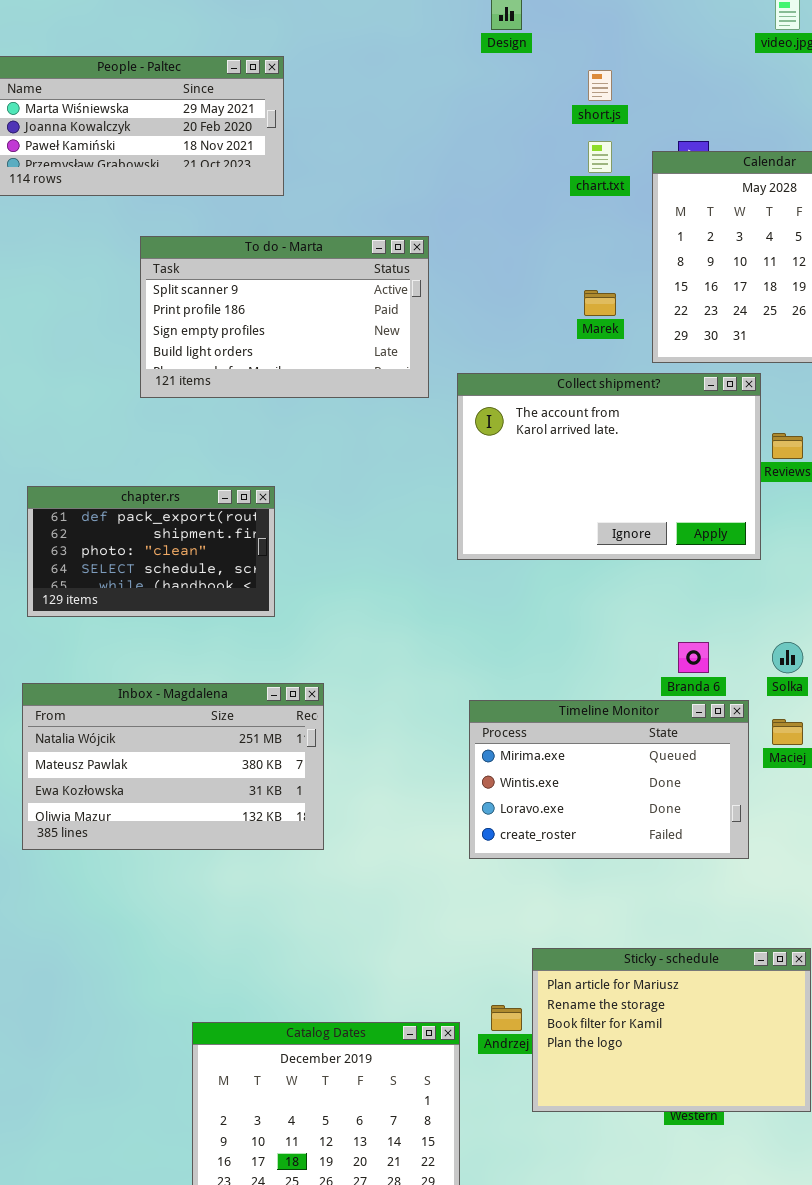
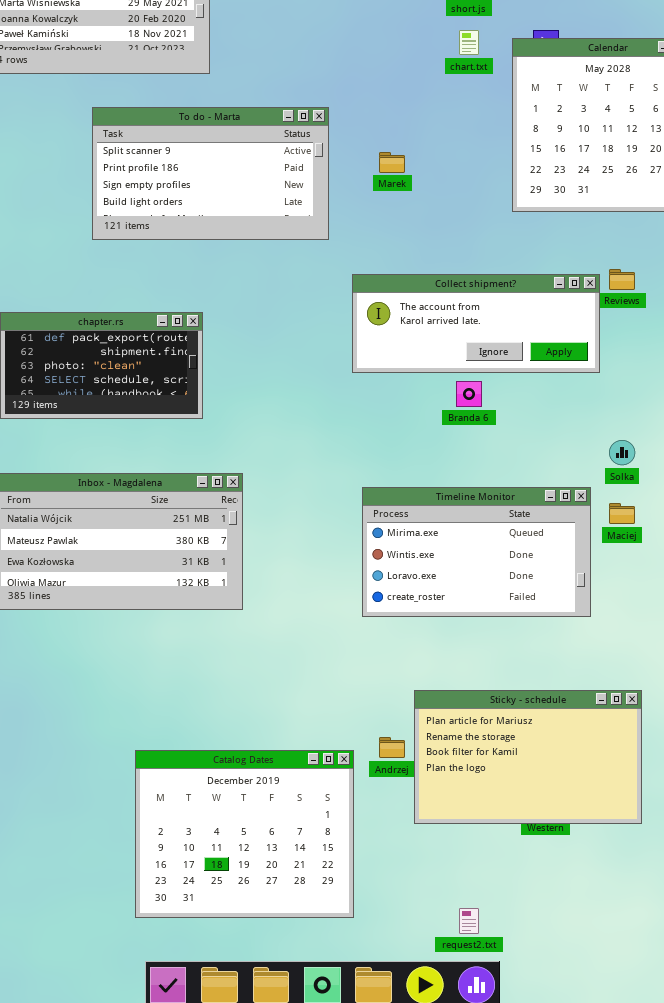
Marek: [584,290,616,316] -> [379,152,405,173], moved
Collect shipment?: [457,373,761,560] -> [352,274,600,373], resized
Branda 6: [678,642,709,673] -> [456,381,482,407], moved

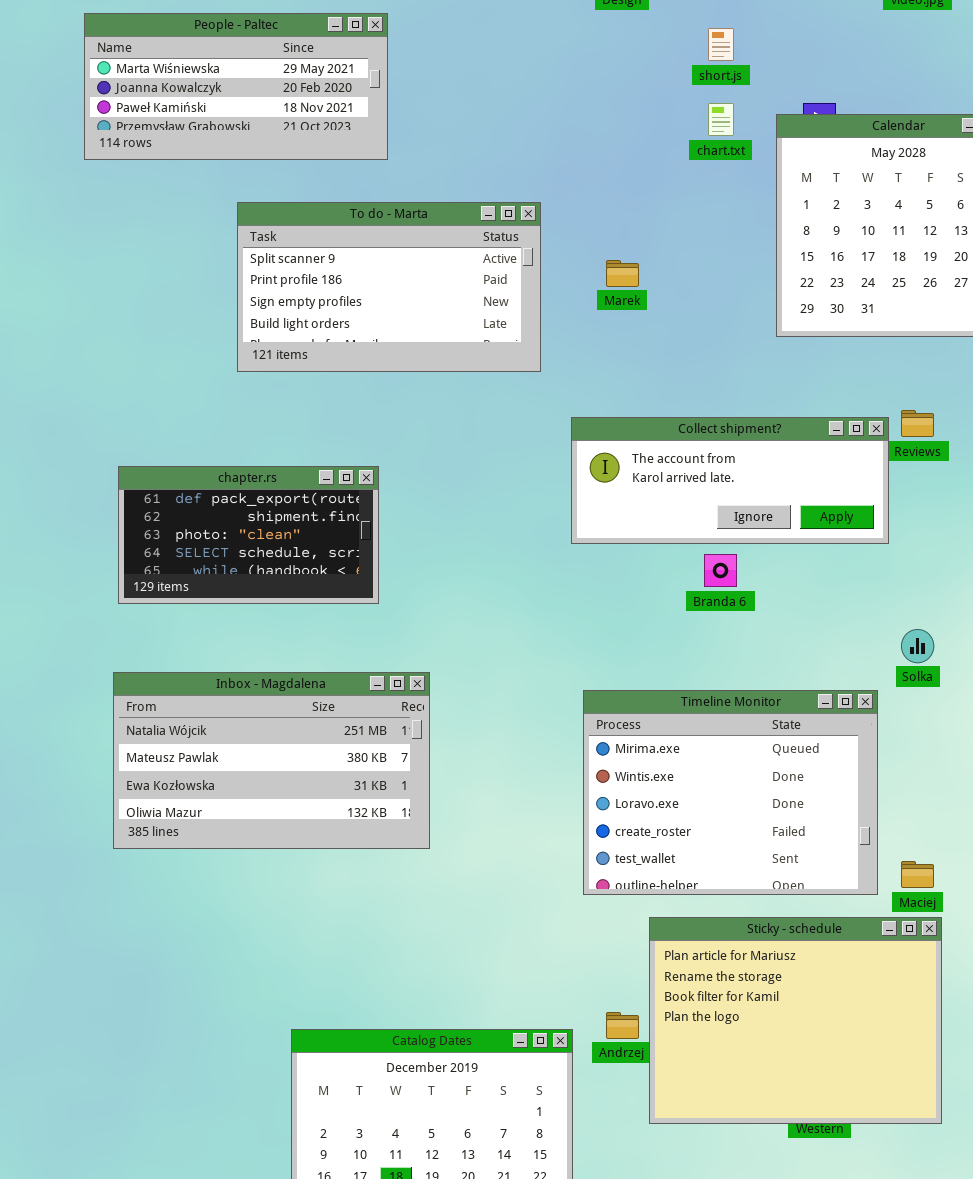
Timeline Monitor: [362,487,591,617] -> [583,690,878,895], resized
Maciej: [609,503,635,524] -> [901,861,934,888], moved
Sticky - schedule: [414,690,642,824] -> [649,917,942,1124], resized

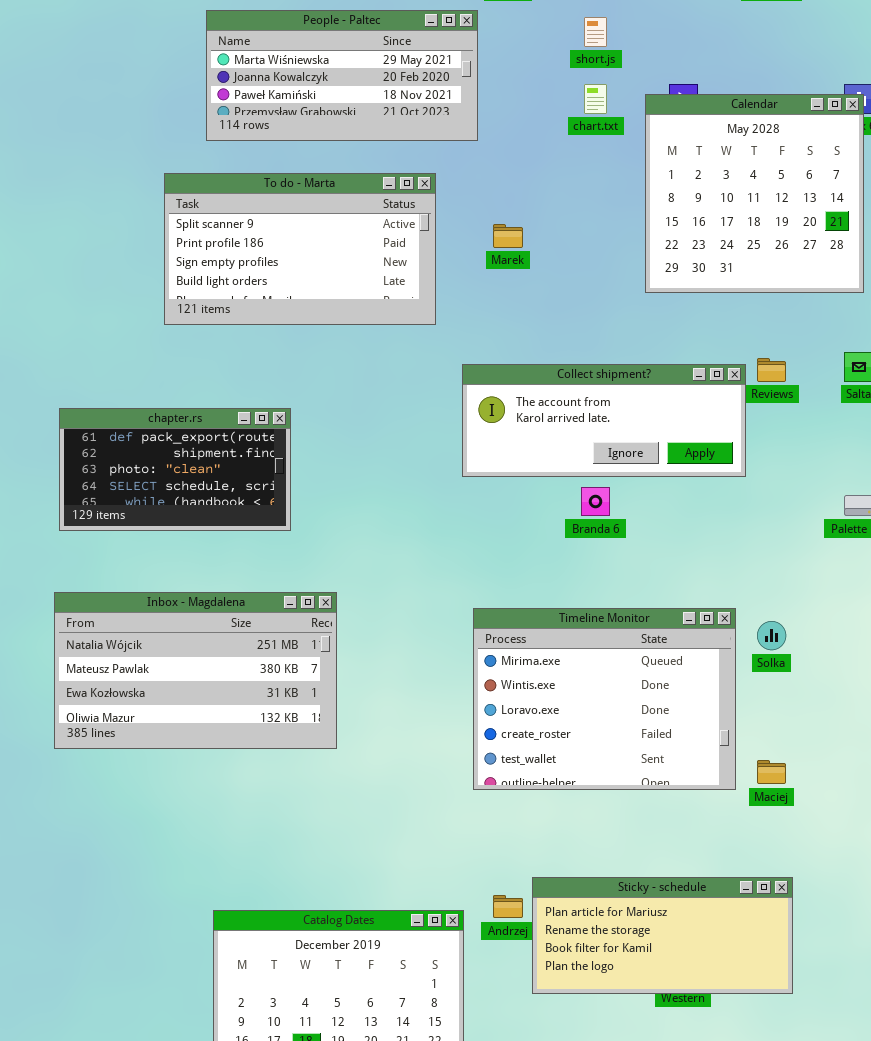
People - Paltec: [84,13,388,160] -> [206,10,478,141], moved
Solka: [901,629,934,663] -> [757,621,786,650], moved
Sticky - schedule: [649,917,942,1124] -> [532,877,793,994], resized

